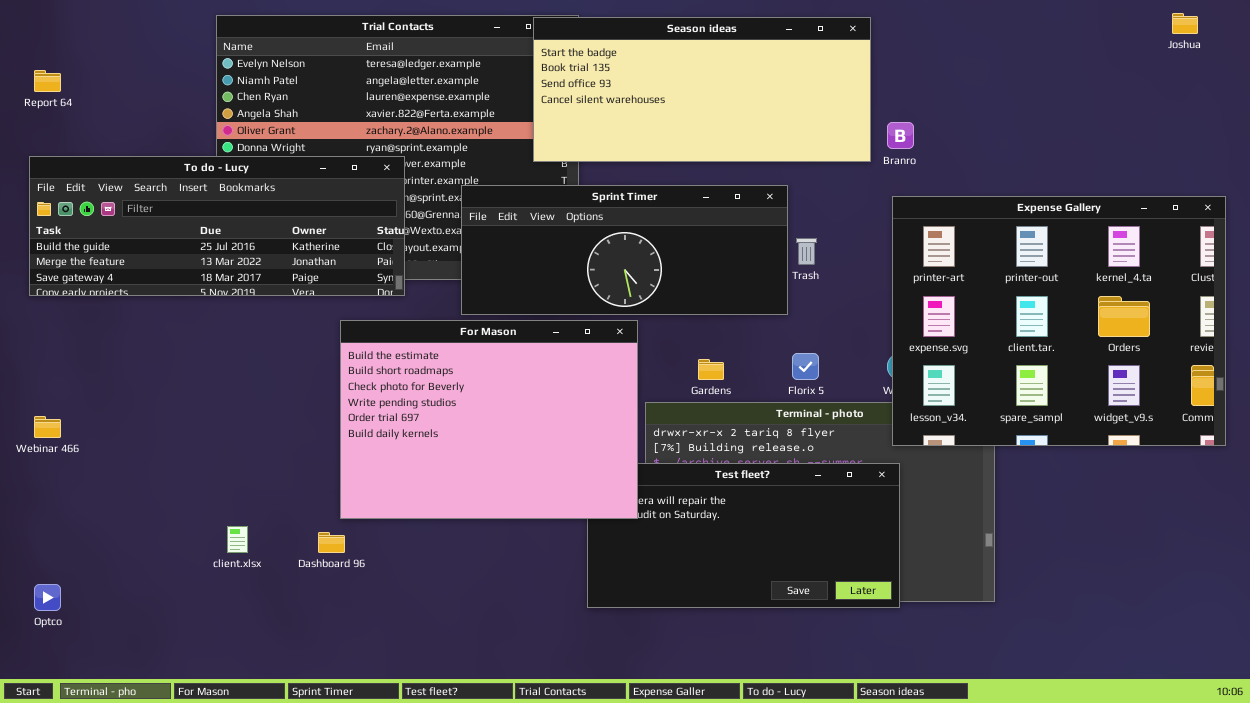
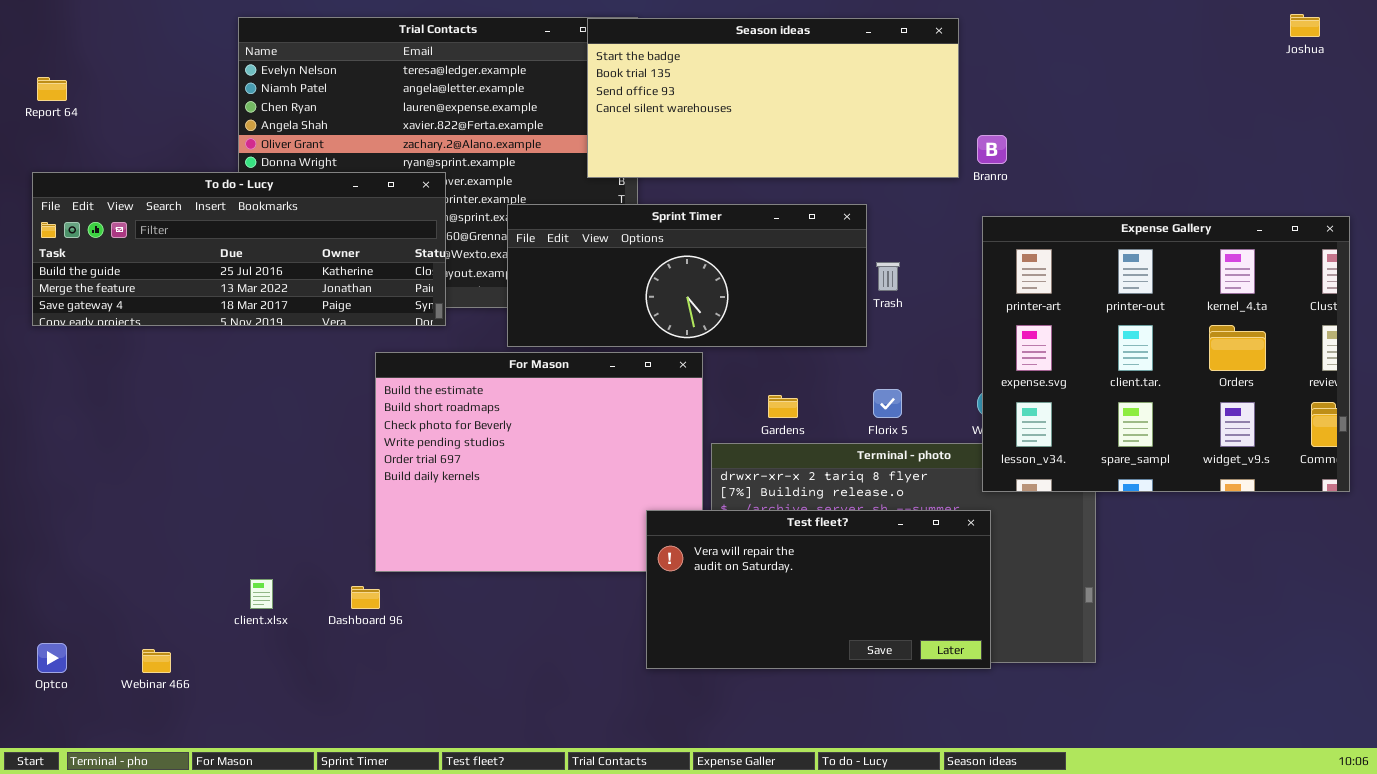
Webinar 466: [34,416,61,438] -> [142,649,171,673], moved
Test fleet?: [587,463,900,608] -> [646,510,991,669], raised

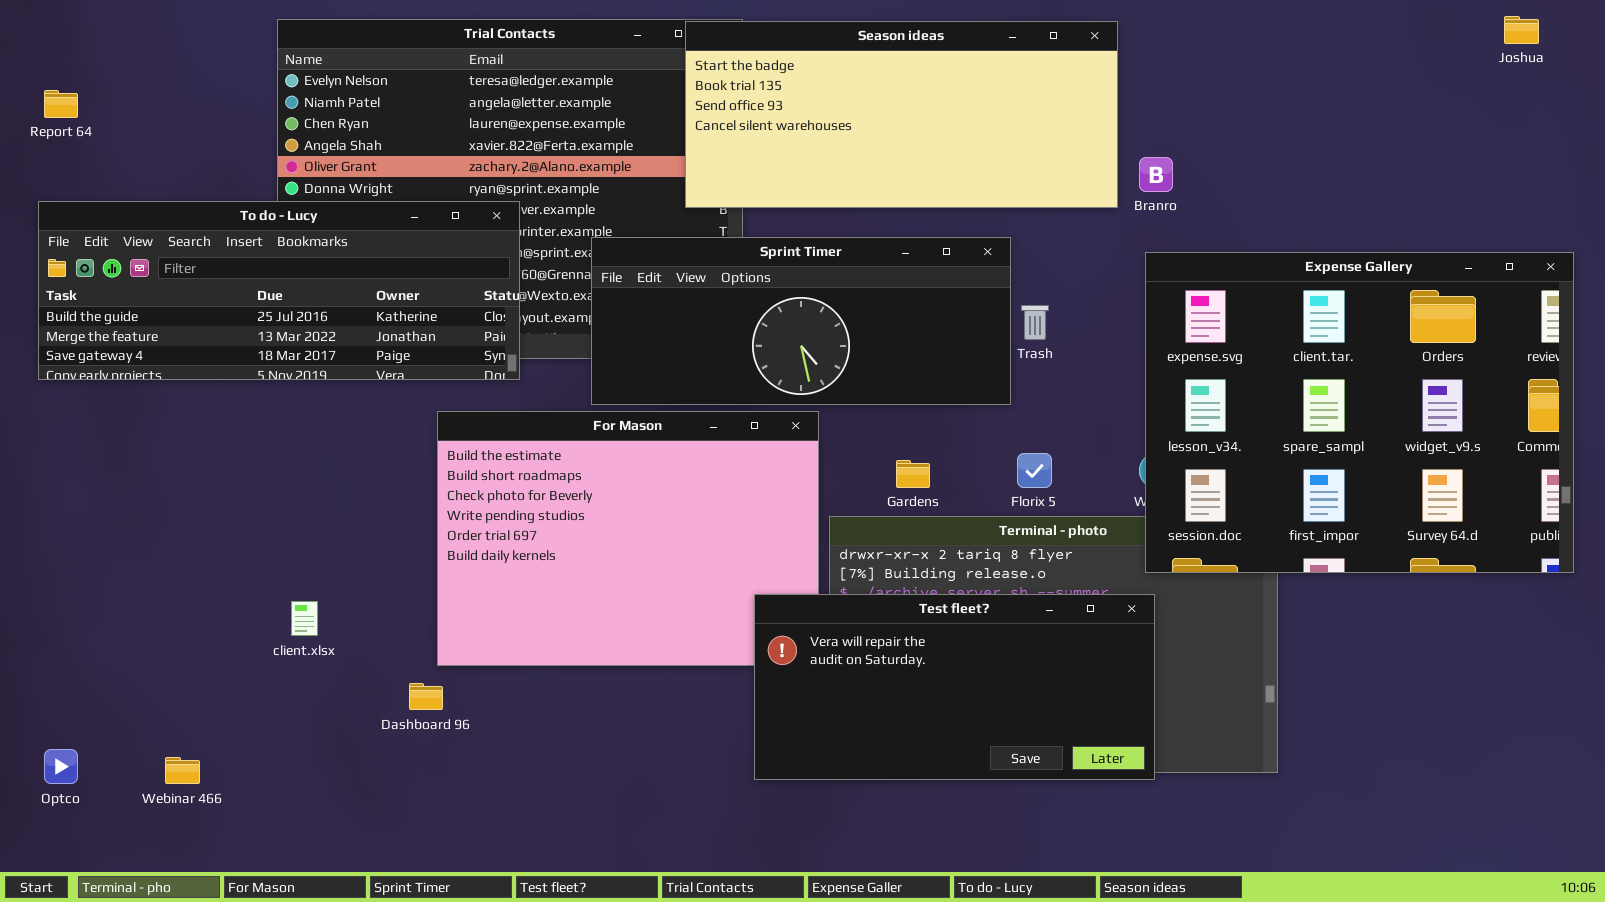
Expense Gallery: [982,216,1350,492] -> [1145,252,1574,573], scrolled down 1 row
client.xlsx: [250,579,273,609] -> [291,601,318,636], moved

